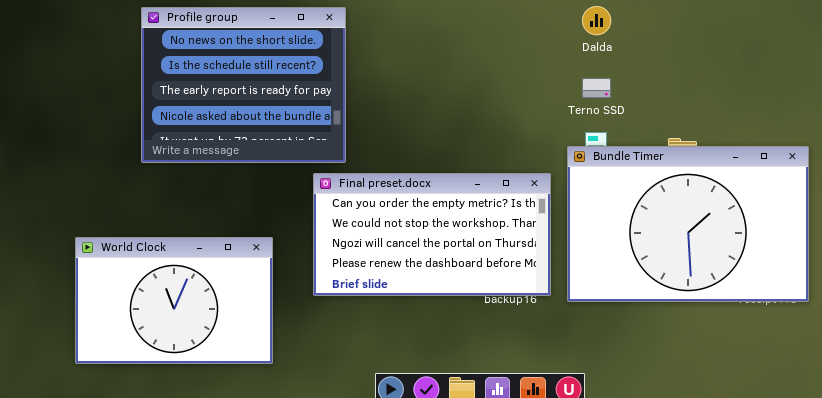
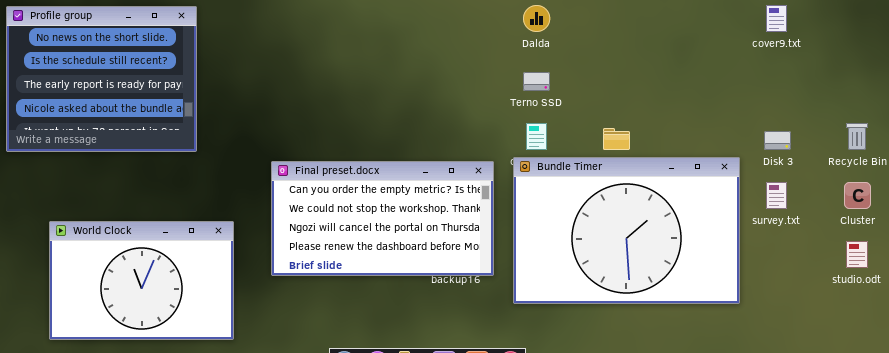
Profile group: [141,7,346,163] -> [6,6,197,152], moved
Bundle Timer: [567,146,809,302] -> [513,157,740,304], moved

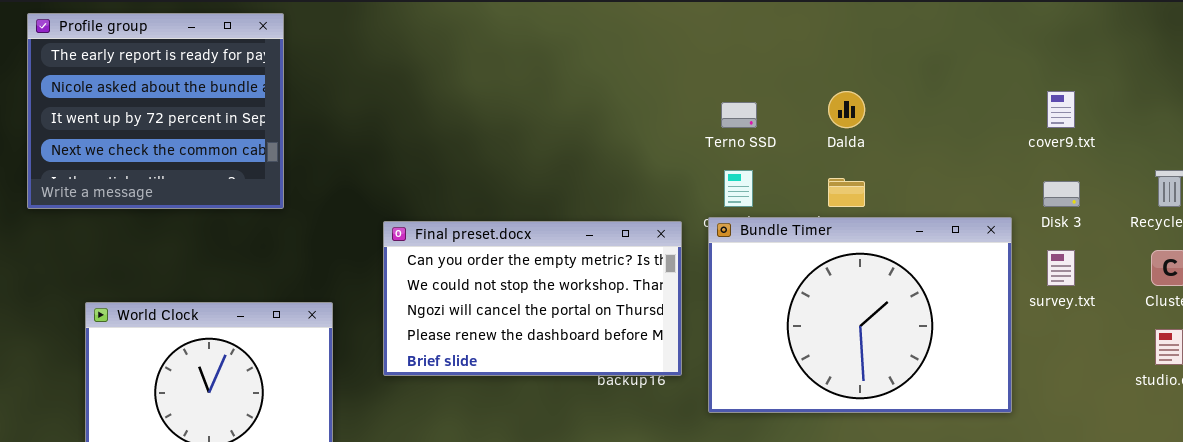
Dalda: [523,5,550,32] -> [828,91,865,128], moved
cover9.txt: [766,5,787,32] -> [1047,91,1075,128], moved
Profile group: [6,6,197,152] -> [27,13,284,209], scrolled down 2 rows

